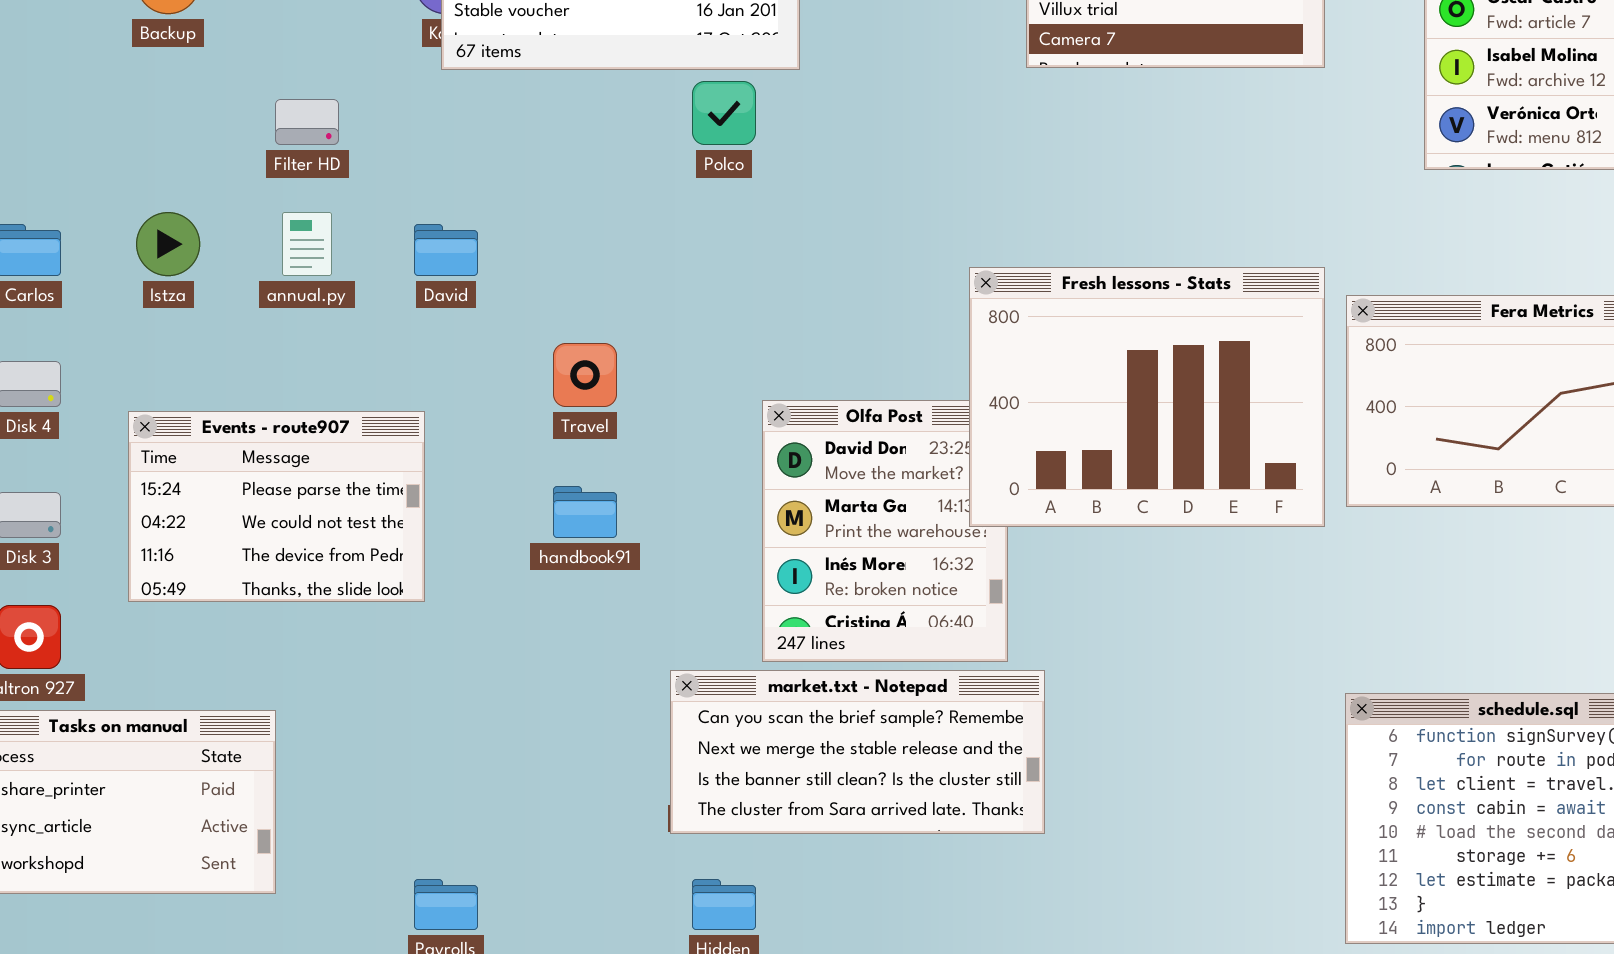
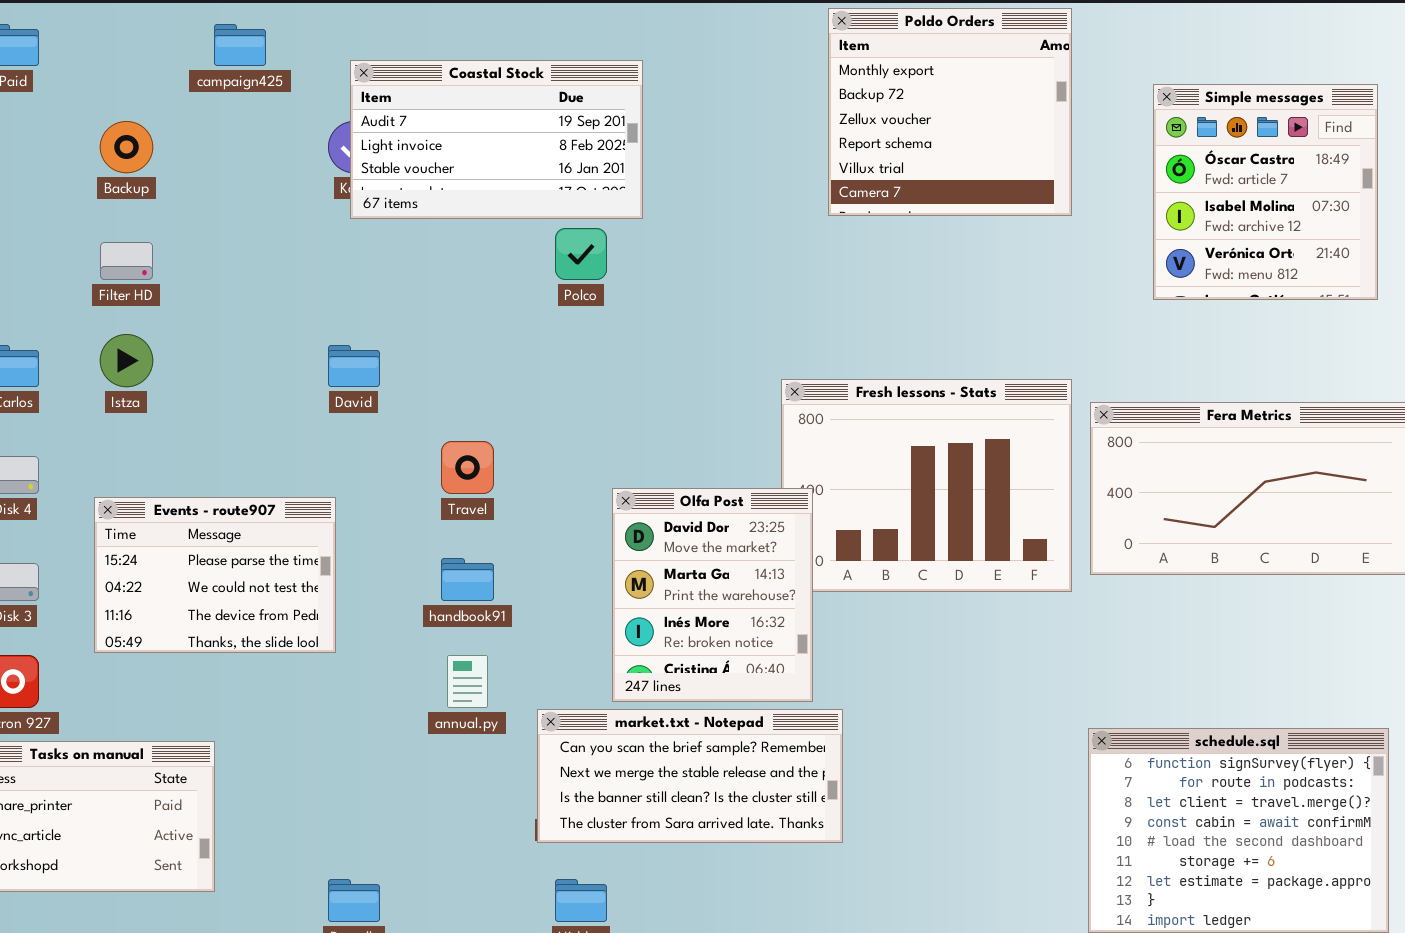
Filter HD: [275,99,339,145] -> [100,242,153,280], moved
annual.py: [282,212,332,276] -> [447,655,488,708], moved
Olfa Post: [762,400,1008,662] -> [612,488,813,702], raised

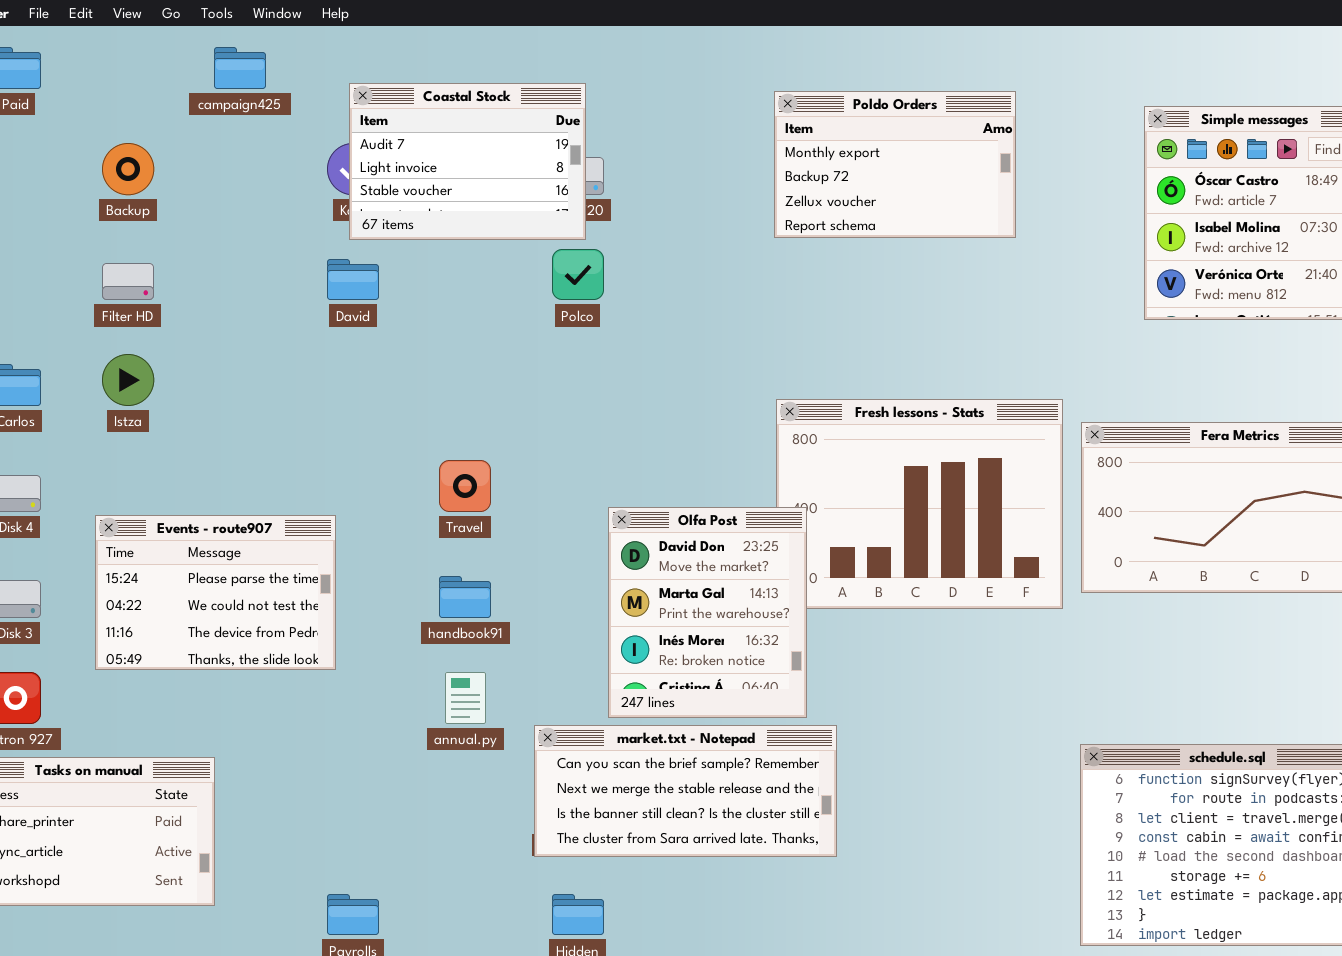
Poldo Orders: [828,8,1072,216] -> [774,91,1016,238], moved, resized
Coastal Stock: [350,60,643,219] -> [349,83,586,240], resized
David: [328,345,380,387] -> [327,259,379,300], moved

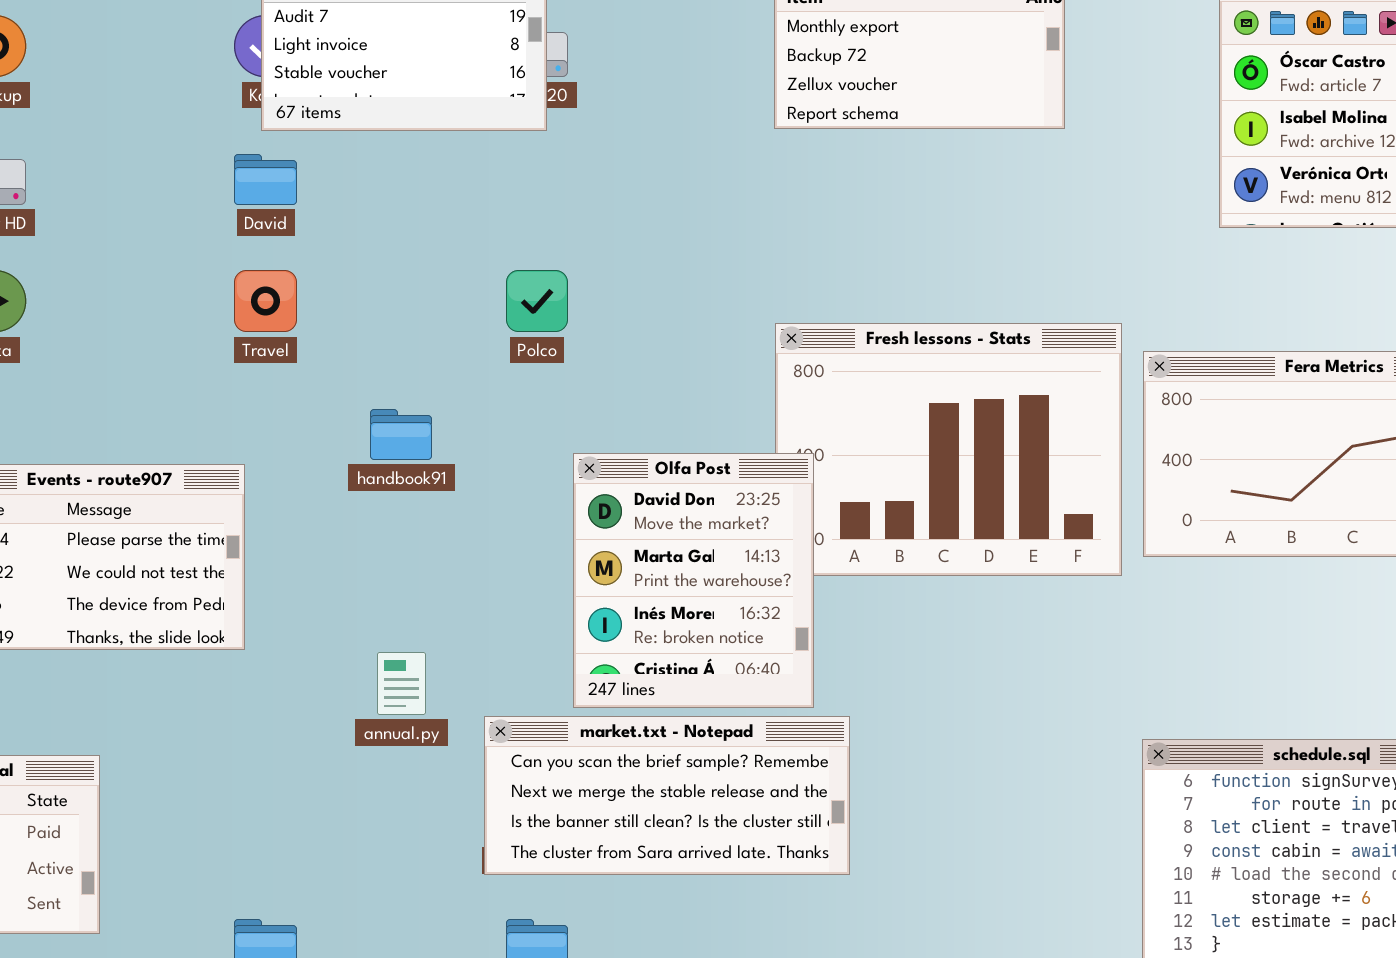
Polco: [552,249,604,300] -> [506,270,568,332], moved
Travel: [439,460,491,512] -> [234,270,297,332], moved
handbook91: [439,576,491,618] -> [370,409,432,460], moved

